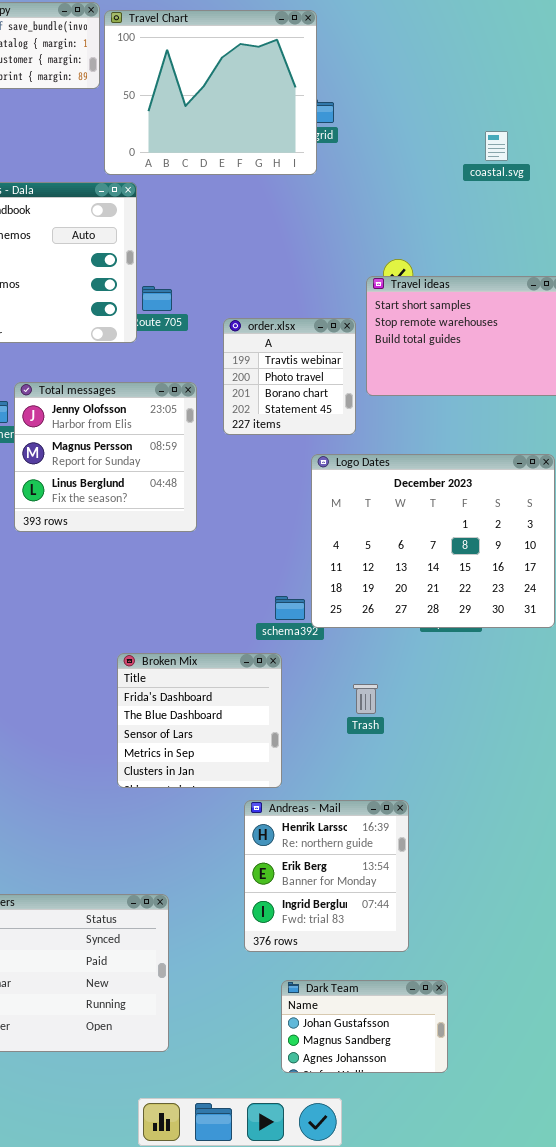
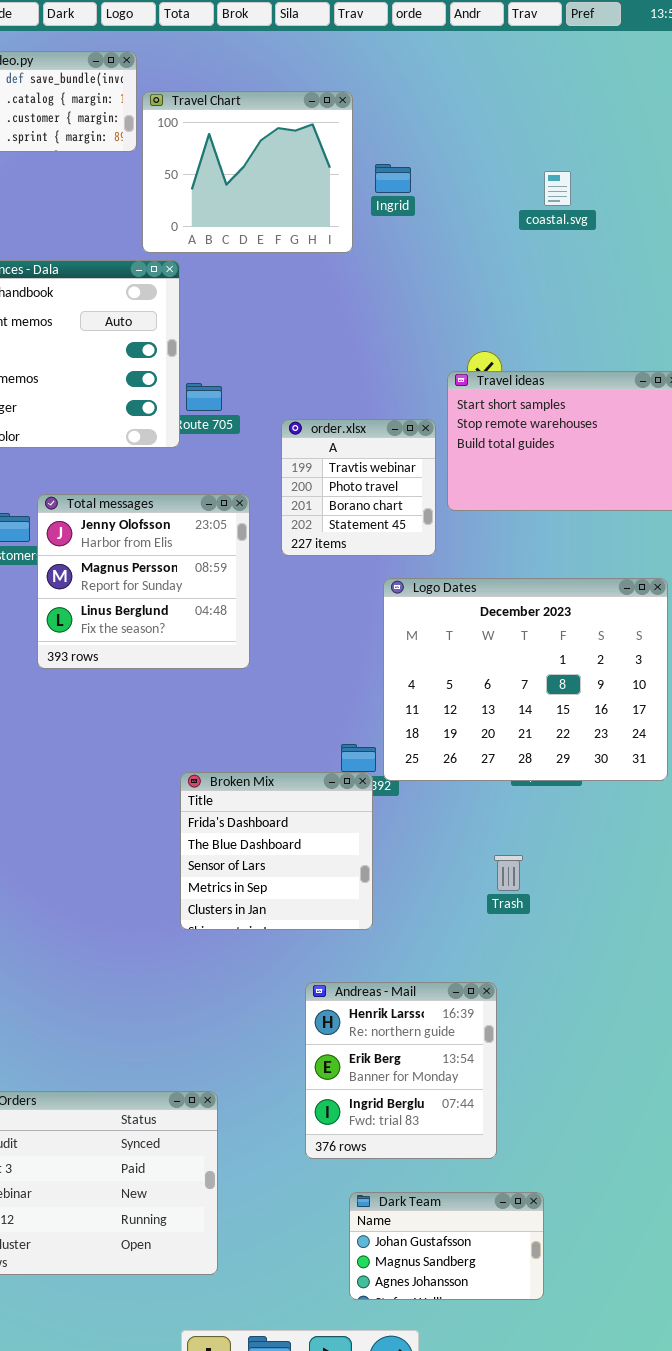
Travel Chart: [104,10,317,175] -> [142,91,353,253], resized
coastal.svg: [485,131,508,161] -> [544,171,571,206], moved
Broken Mix: [117,653,282,788] -> [180,772,373,930], moved
Trash: [353,684,378,714] -> [494,855,523,891], moved

